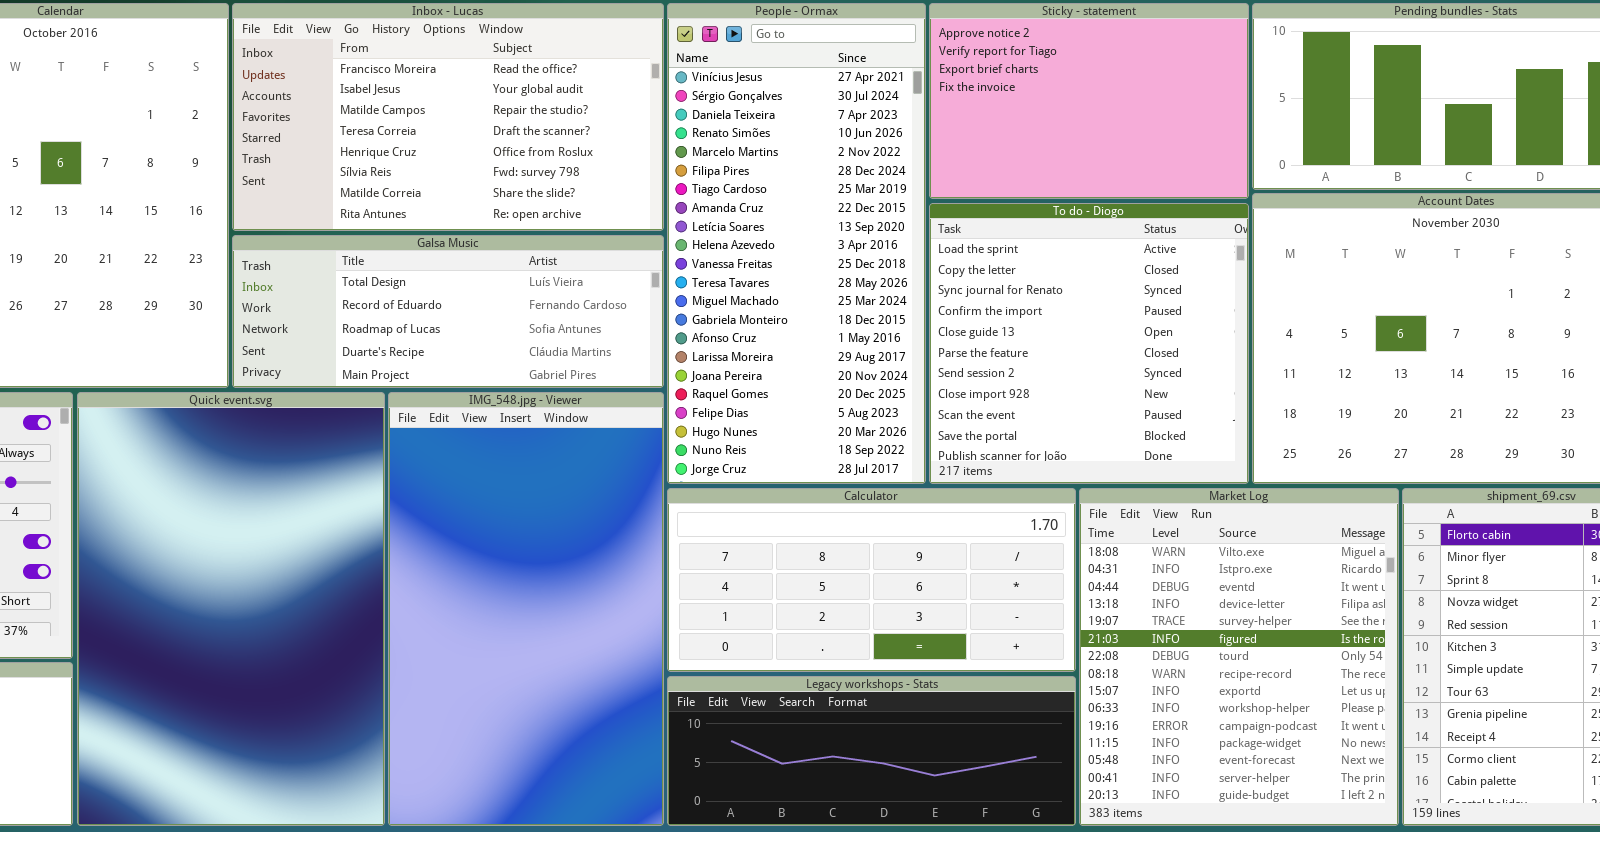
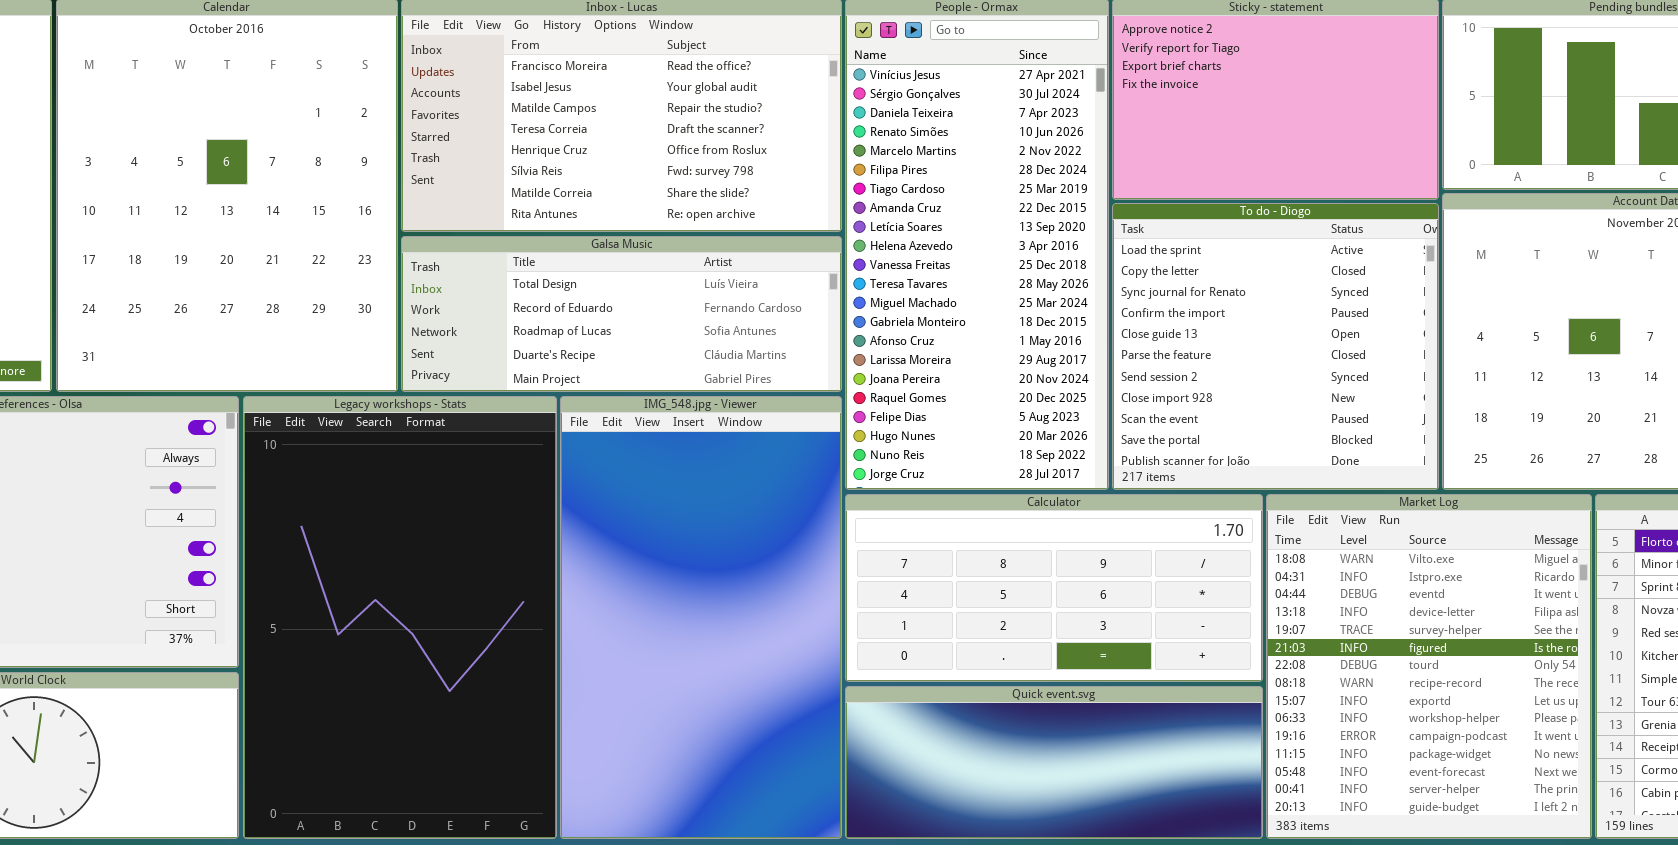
Quick event.svg: [77,392,385,826] -> [845,686,1263,839], moved, resized
Legacy workshops - Stats: [667,676,1076,826] -> [243,396,557,839], moved, resized

